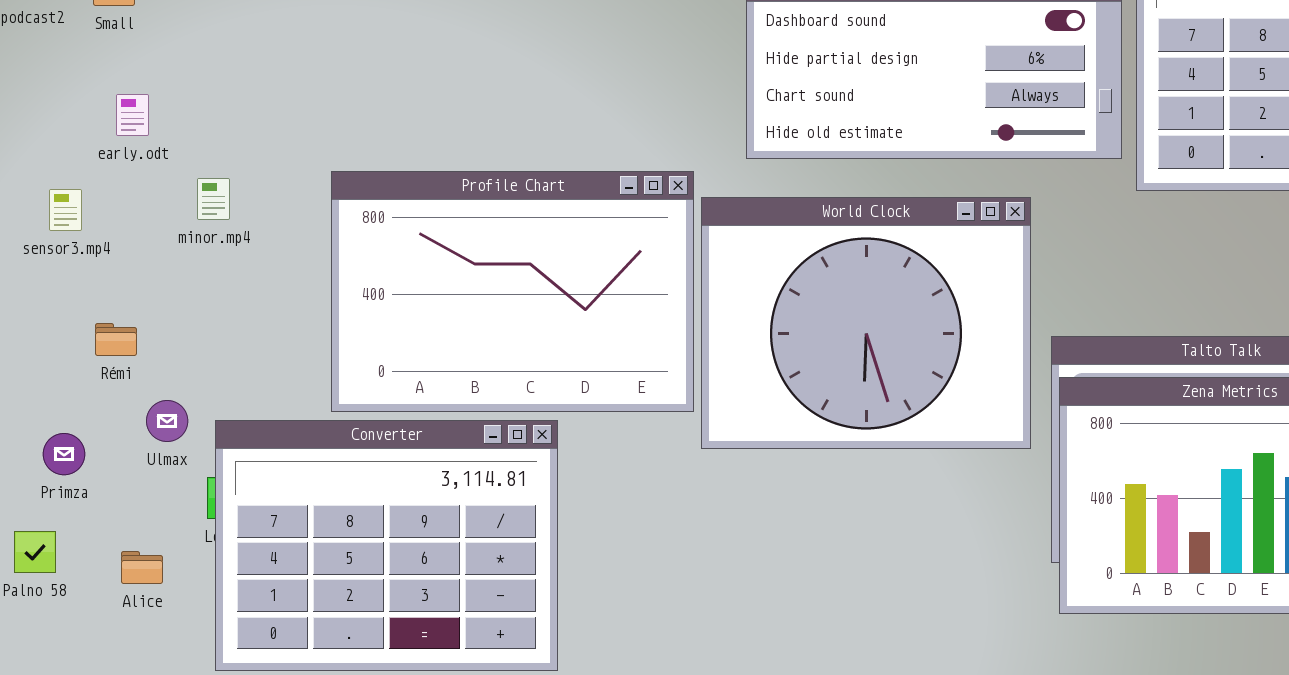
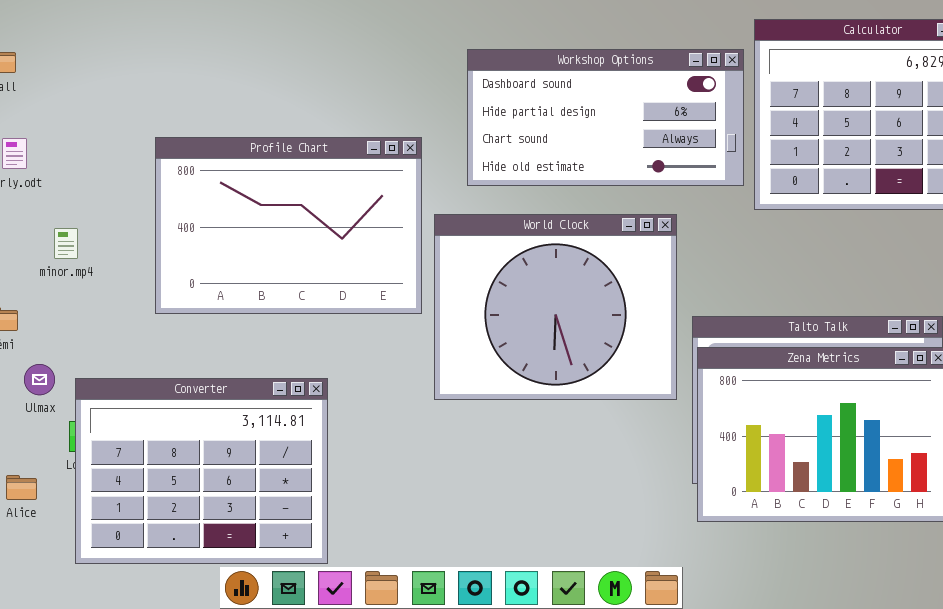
Profile Chart: [331,171,694,412] -> [155,137,422,314], moved
minor.mp4: [197,178,230,220] -> [54,228,78,259], moved

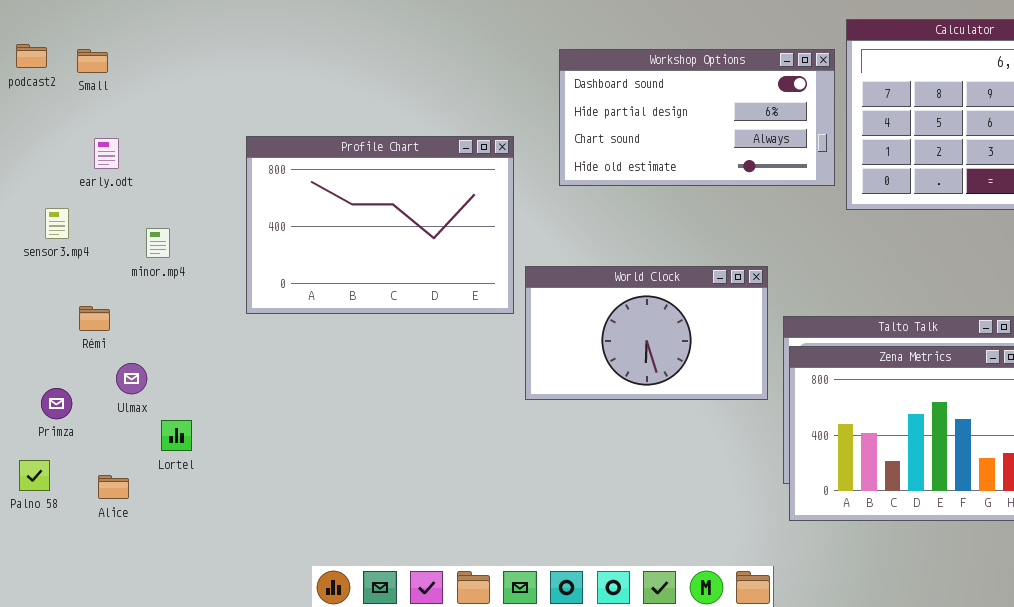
World Clock: [434,214,677,400] -> [525,266,768,400], resized
Converter: [75,378,328,564] -> none, closed

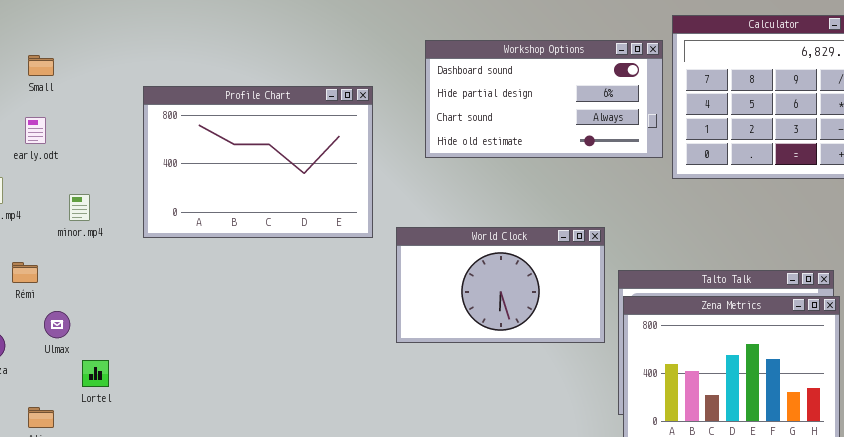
Small: [77,49,108,73] -> [28,55,54,76], moved
Profile Chart: [246,136,514,314] -> [143,86,373,238], moved

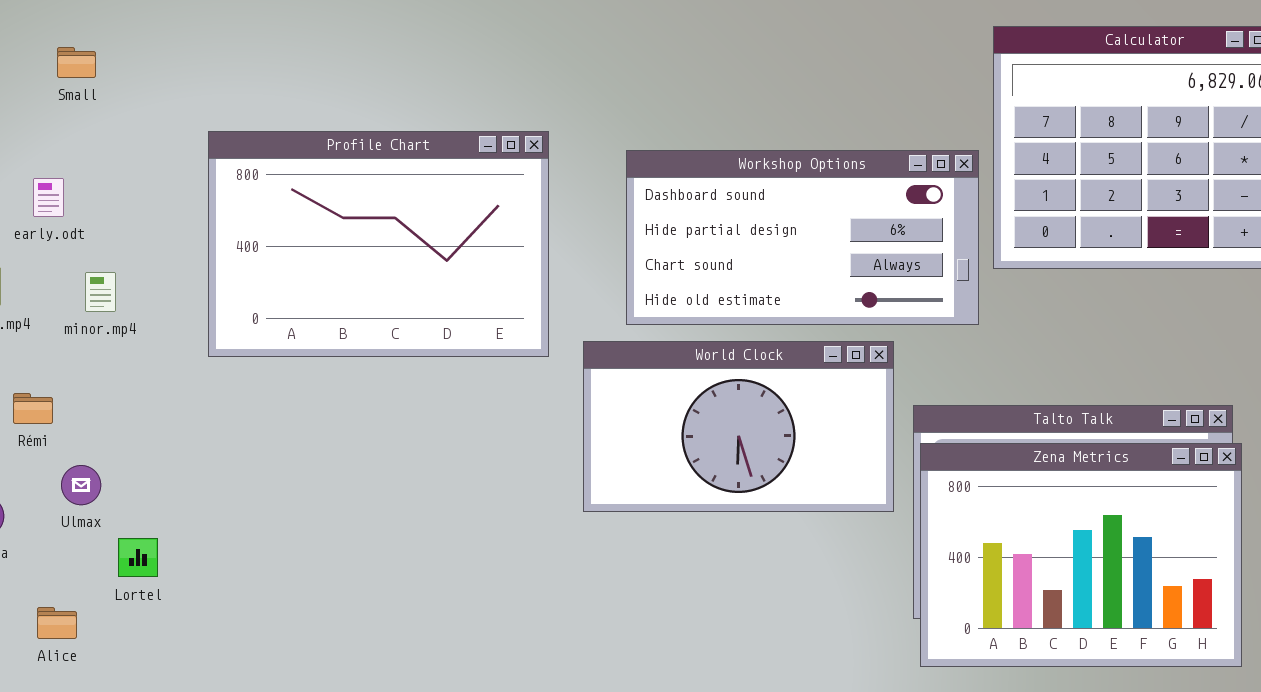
Workshop Options: [425,40,663,158] -> [626,150,979,325], moved
Small: [28,55,54,76] -> [57,47,96,78], moved
minor.mp4: [69,194,90,221] -> [85,272,116,312], moved

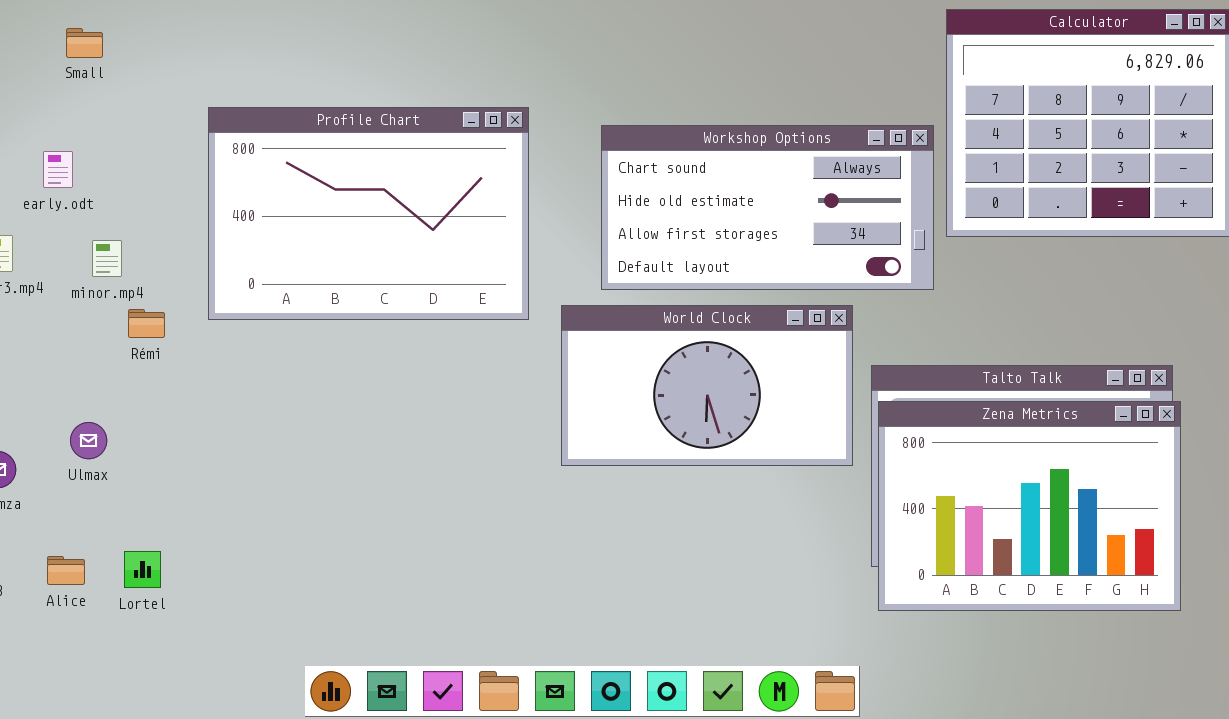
Workshop Options: [626,150,979,325] -> [601,125,934,290], scrolled down 2 rows
Rémi: [13,393,53,424] -> [128,309,165,338], moved
Lortel: [118,538,158,577] -> [124,551,161,588], moved

